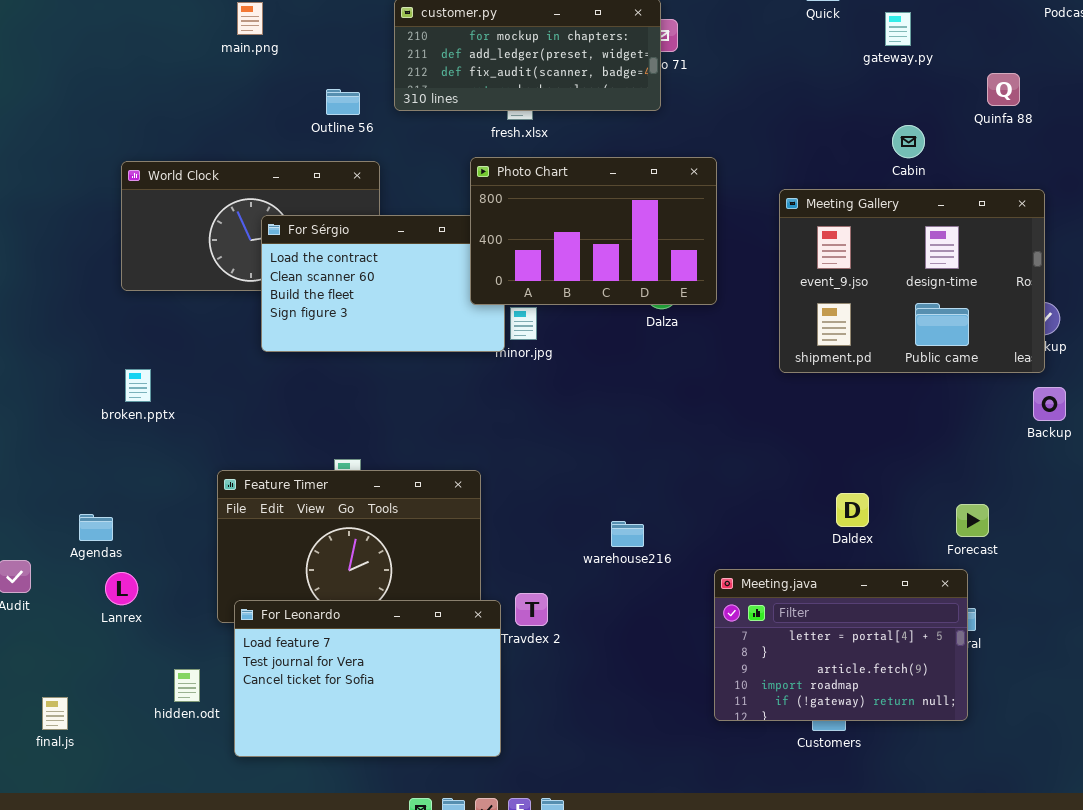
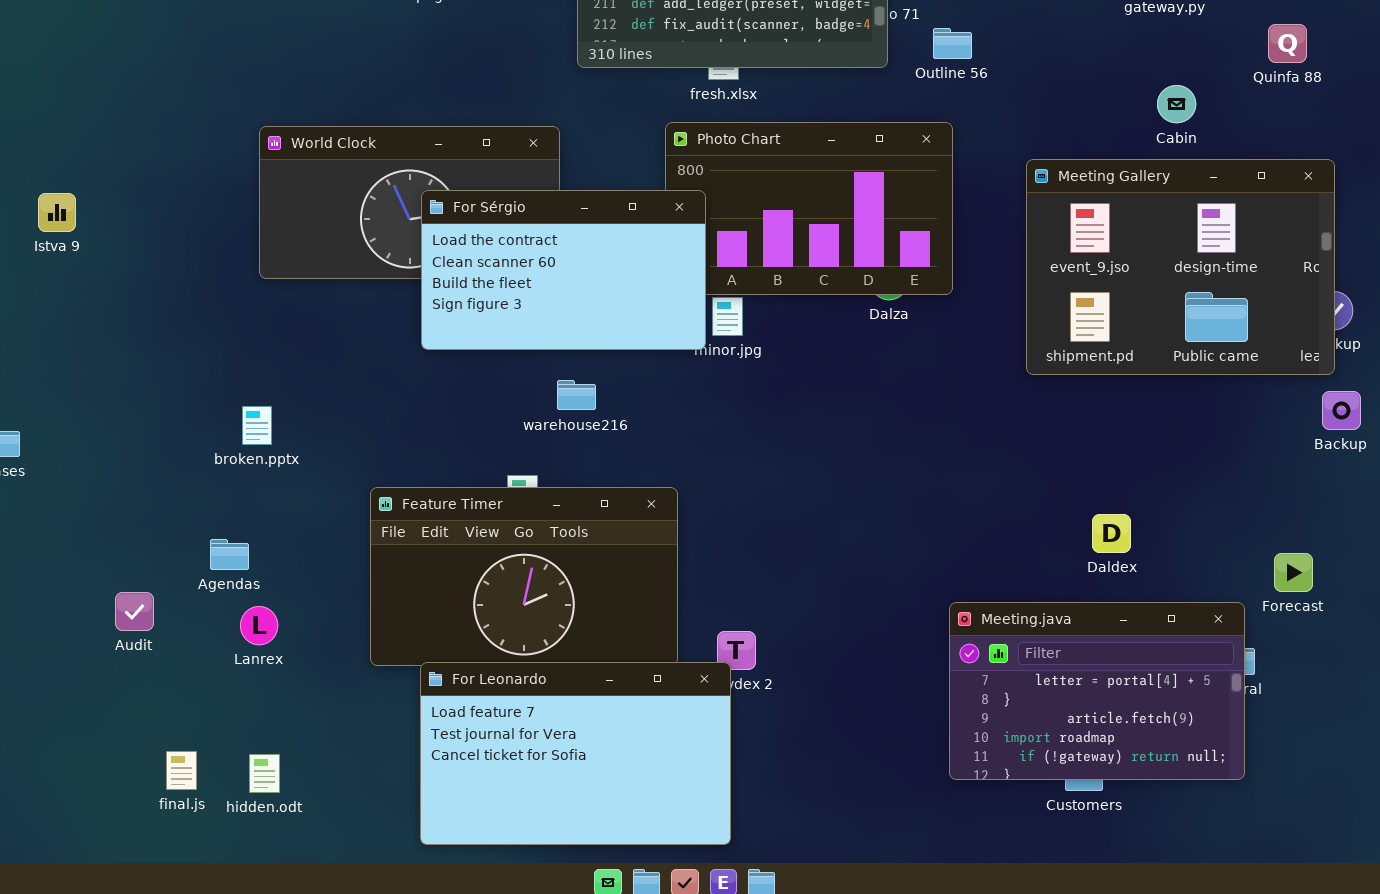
Outline 56: [326,89,360,115] -> [933,28,972,59], moved
For Sérgio: [261,215,505,352] -> [421,190,706,350], raised
broken.pptx: [125,369,151,402] -> [242,406,272,445], moved
Forecast: [956,504,989,537] -> [1274,553,1313,592], moved
warehouse216: [611,521,644,547] -> [557,380,596,410], moved
For Leonardo: [234,600,501,757] -> [420,662,731,845], moved
hidden.odt: [174,669,200,702] -> [249,754,280,793], moved

